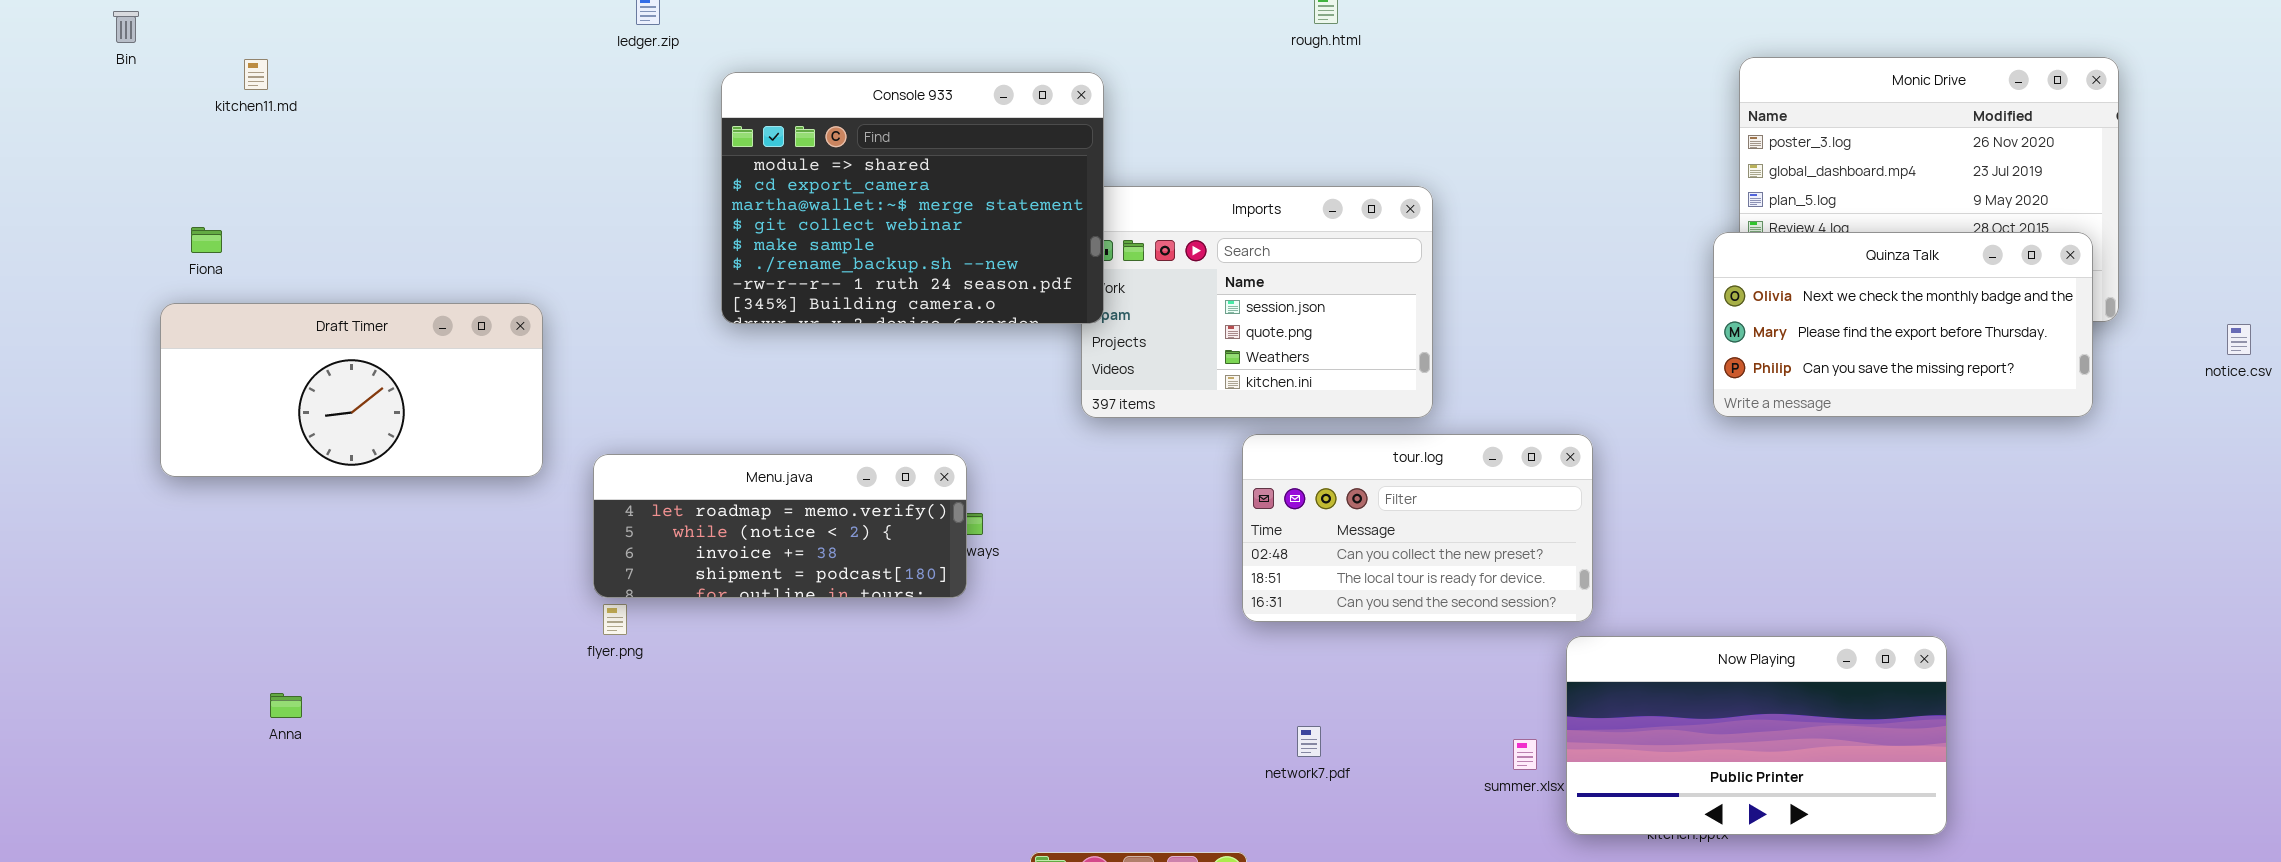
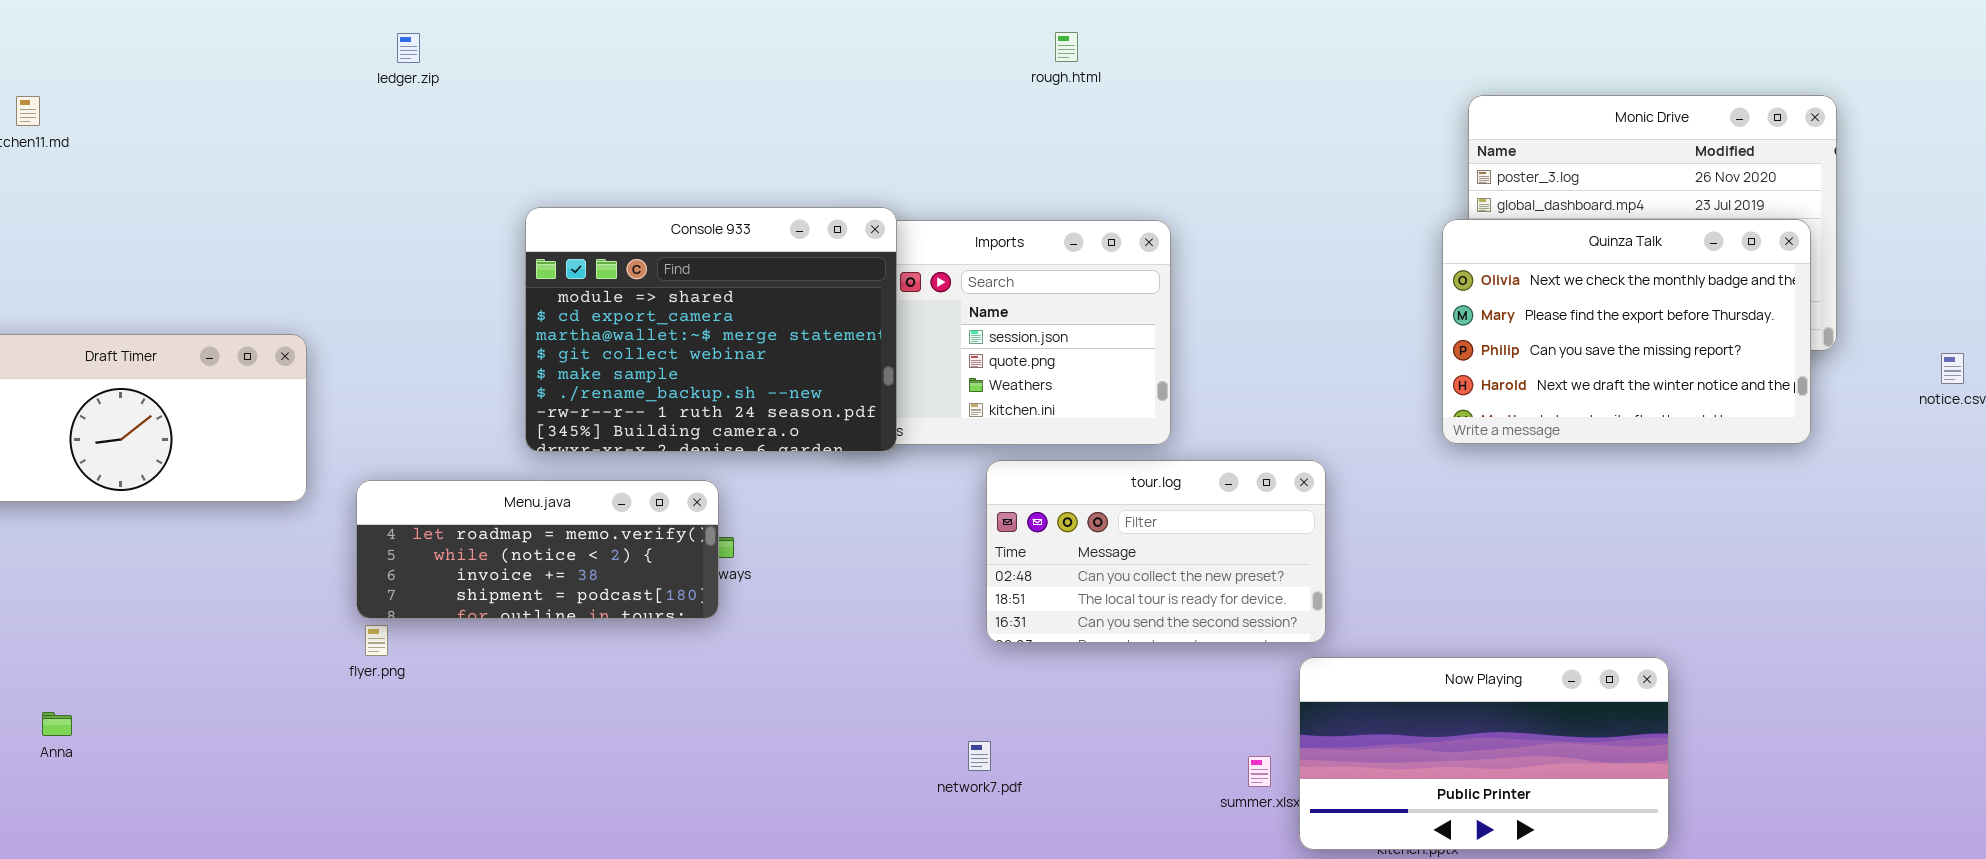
Console 933: [721,72,1104,324] -> [525,207,897,452], moved
Quinza Talk: [1713,232,2093,417] -> [1442,219,1811,444], resized
network7.pdf: [1297,726,1321,757] -> [968,741,991,771], moved

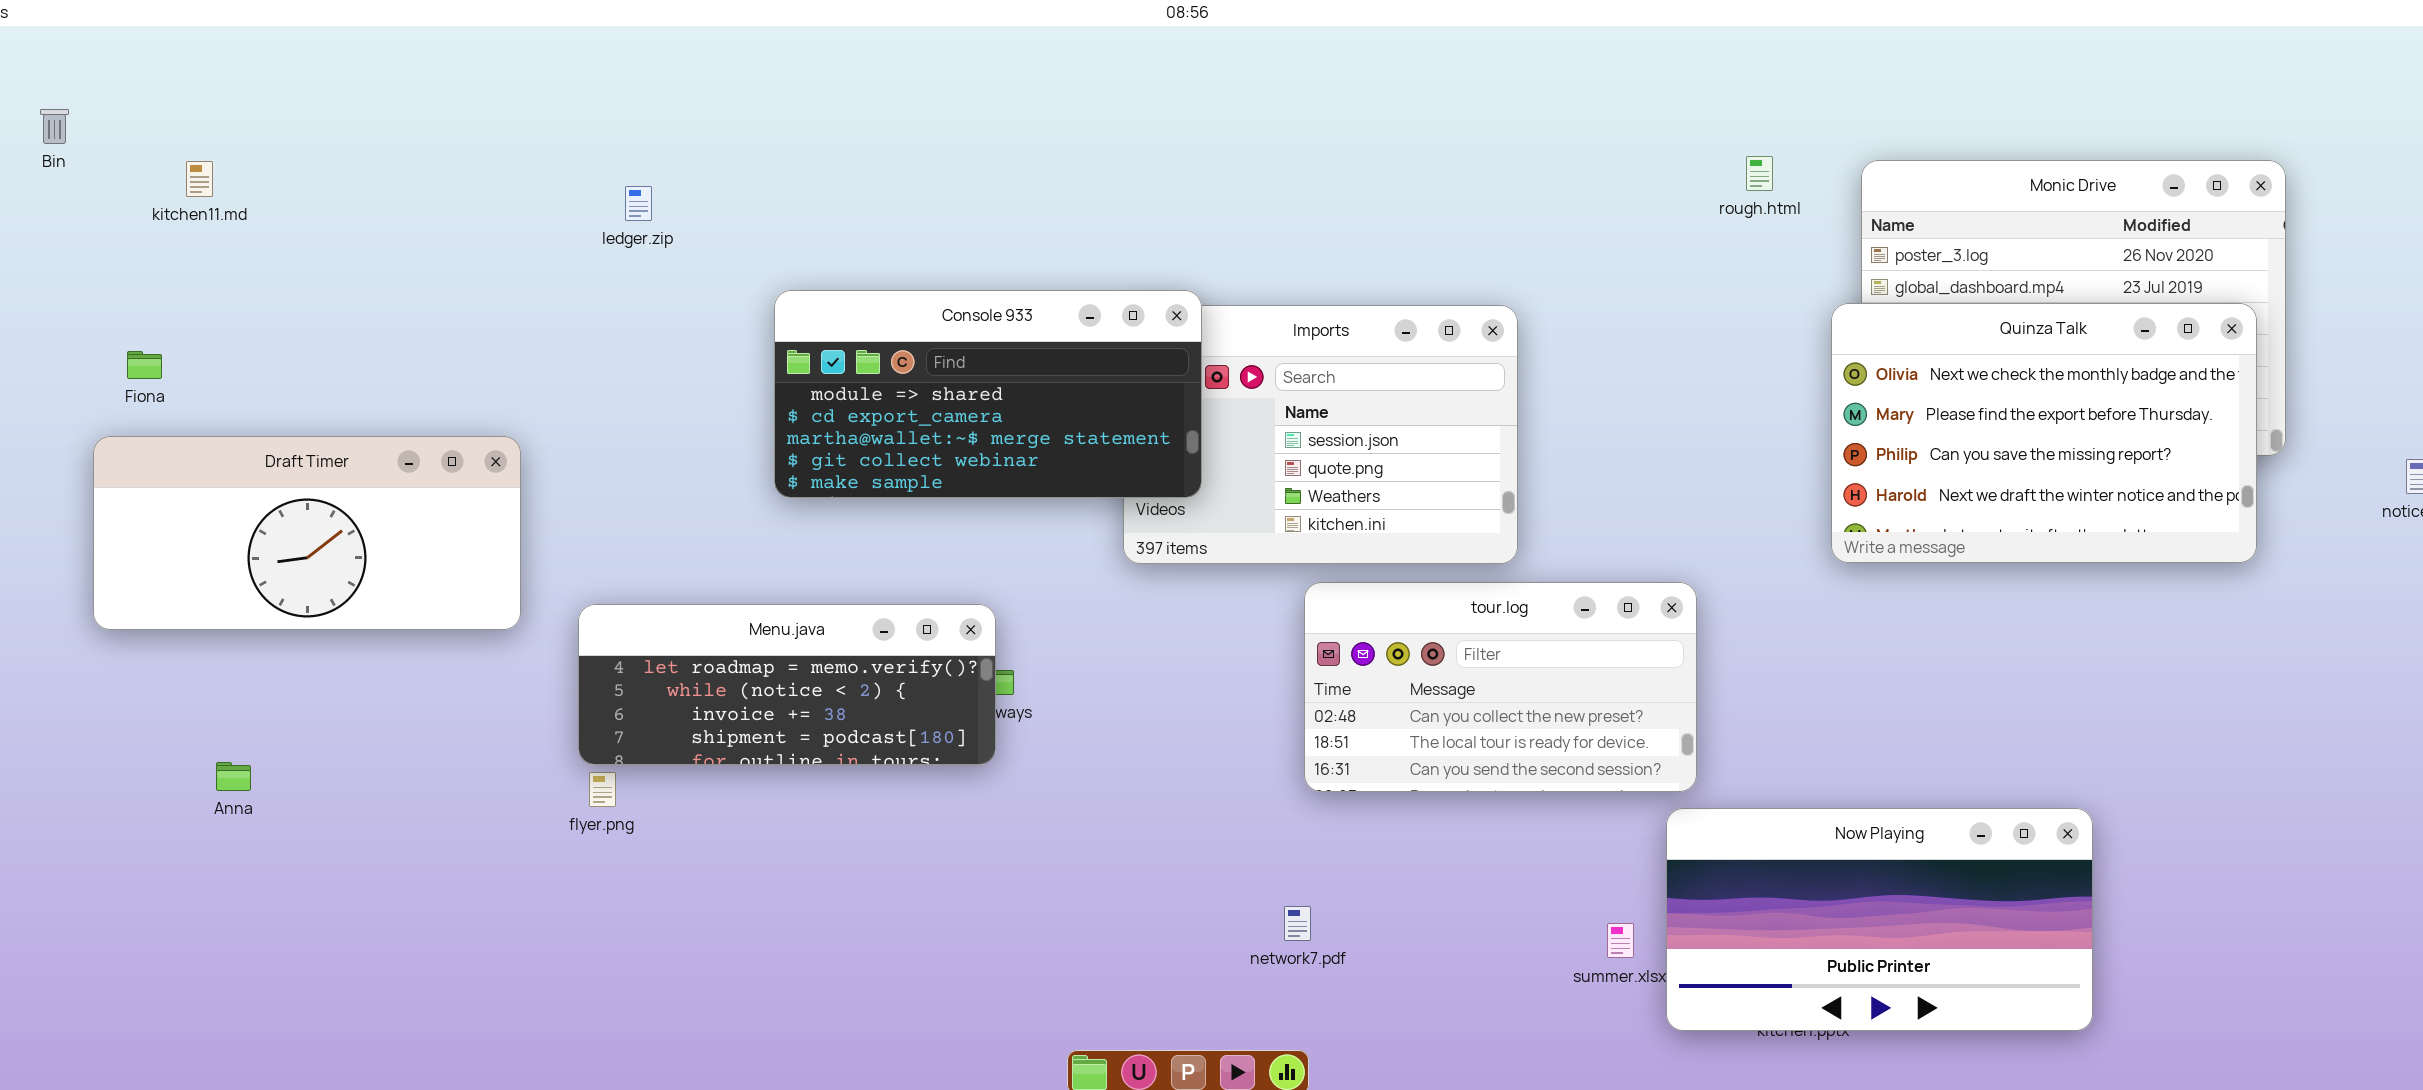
rough.html: [1055,32,1078,62] -> [1746,156,1773,191], moved
ledger.zip: [397,33,420,63] -> [625,186,652,221], moved
Console 933: [525,207,897,452] -> [774,290,1202,498], resized
Anna: [42,712,72,736] -> [216,762,251,791], moved

